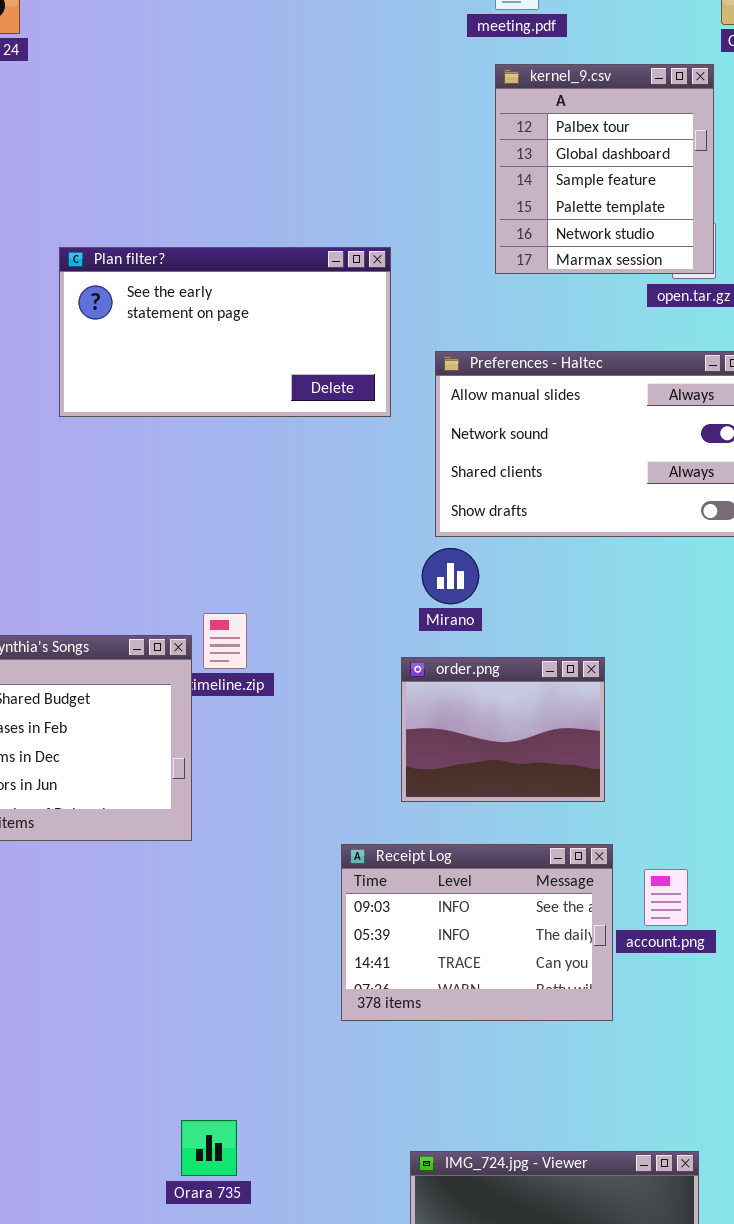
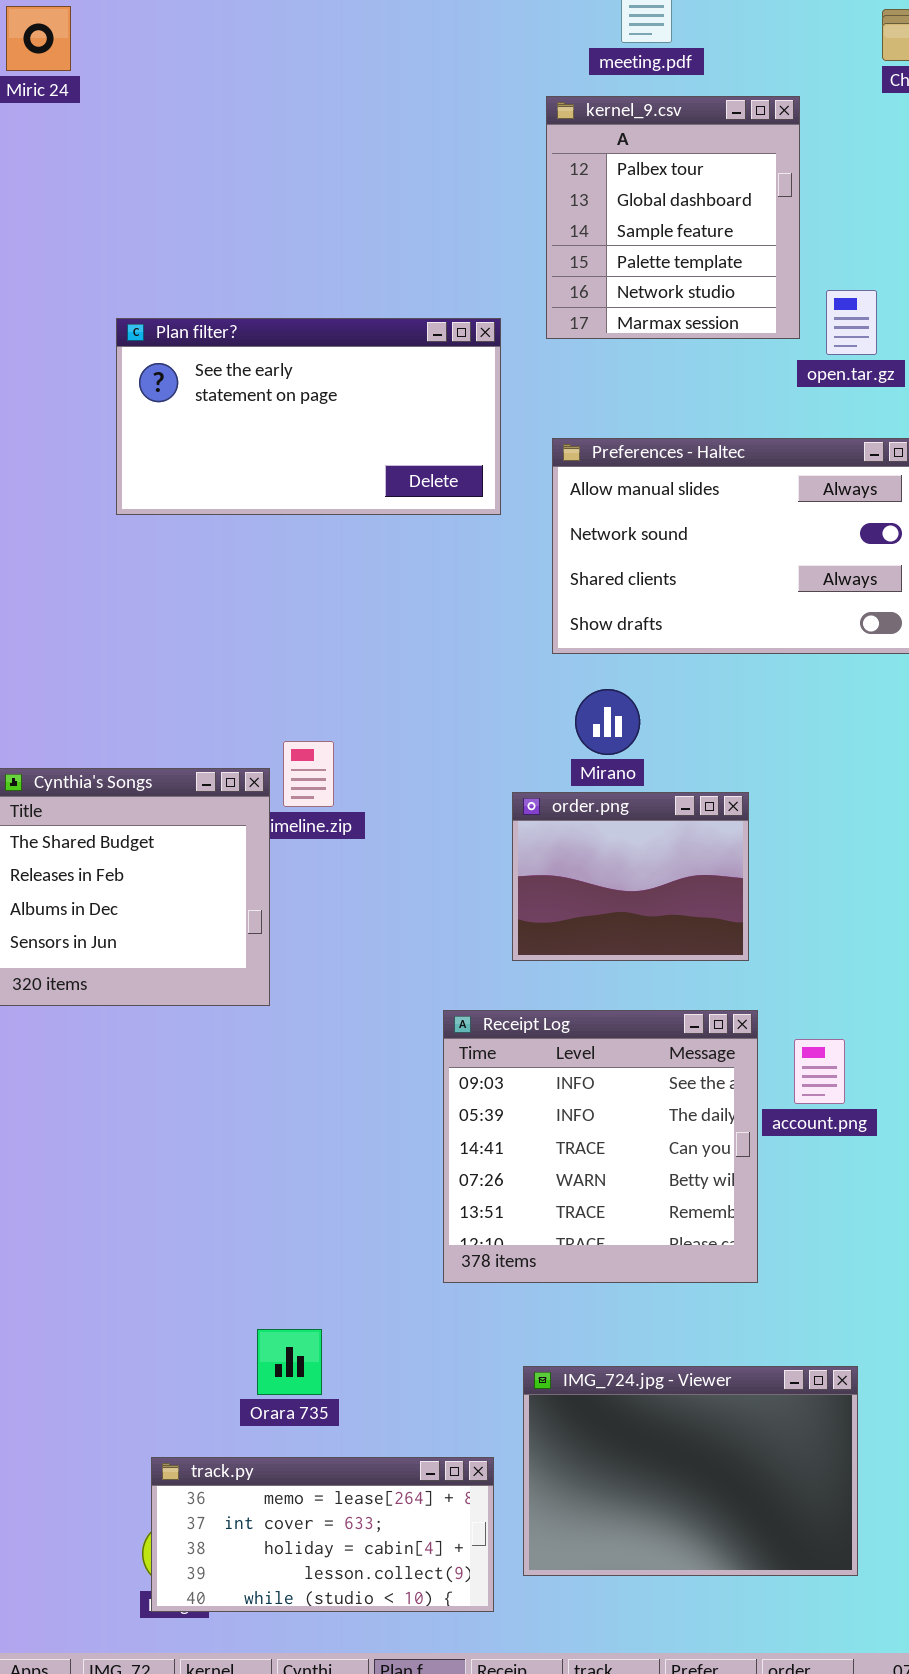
kernel_9.csv: [495,64,714,274] -> [546,96,800,339], moved
Mirano: [422,548,479,604] -> [575,689,640,755], moved
Receipt Log: [341,844,613,1021] -> [443,1010,758,1283], resized

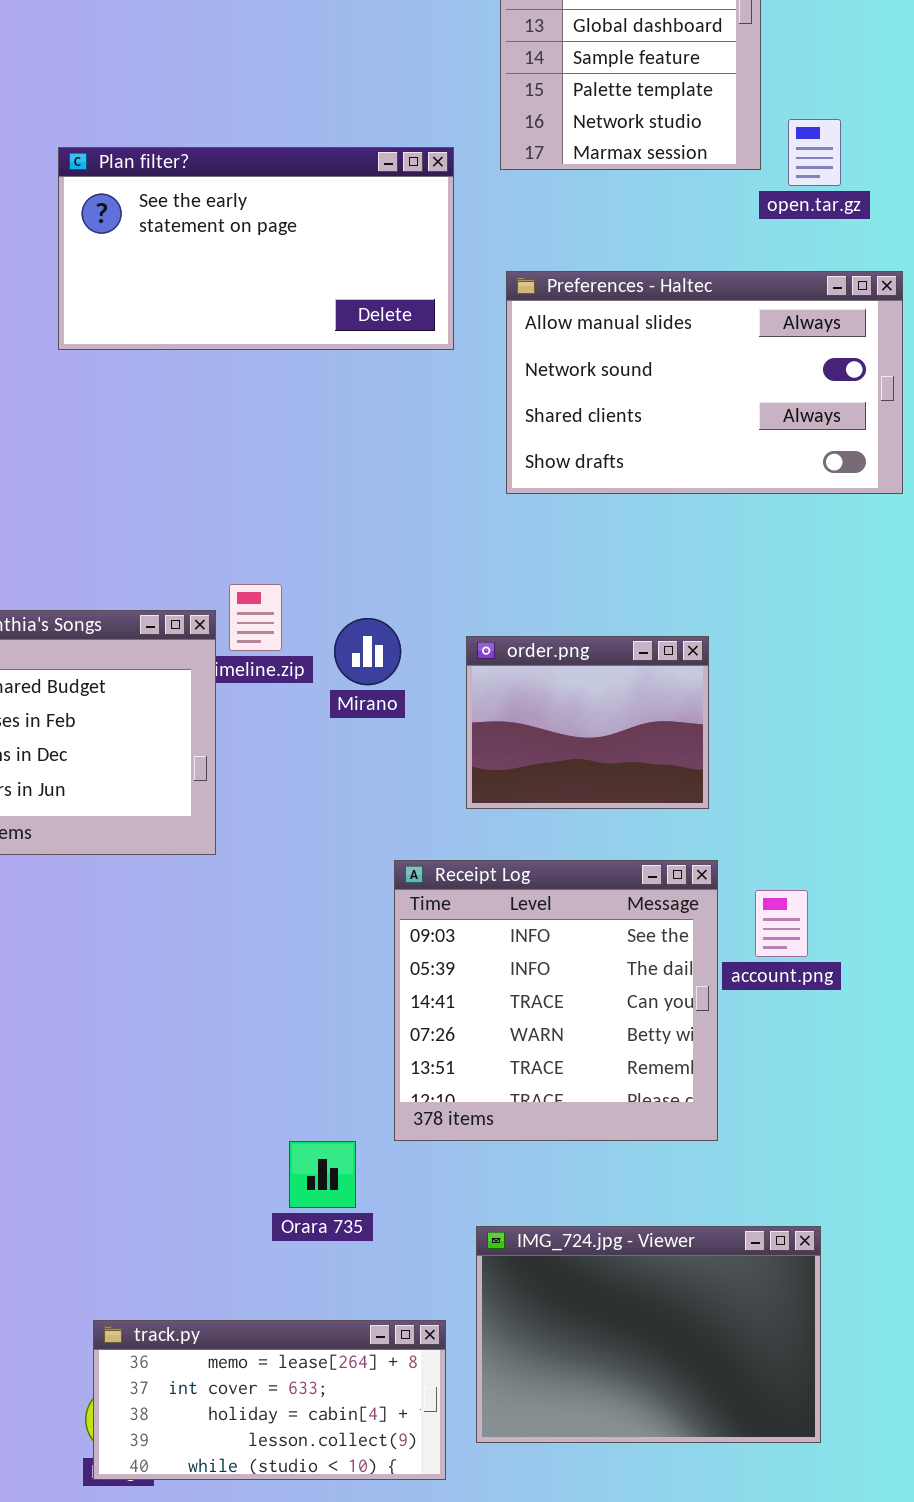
Mirano: [575,689,640,755] -> [334,618,401,685], moved
Orara 735: [257,1329,322,1395] -> [289,1141,356,1208], moved

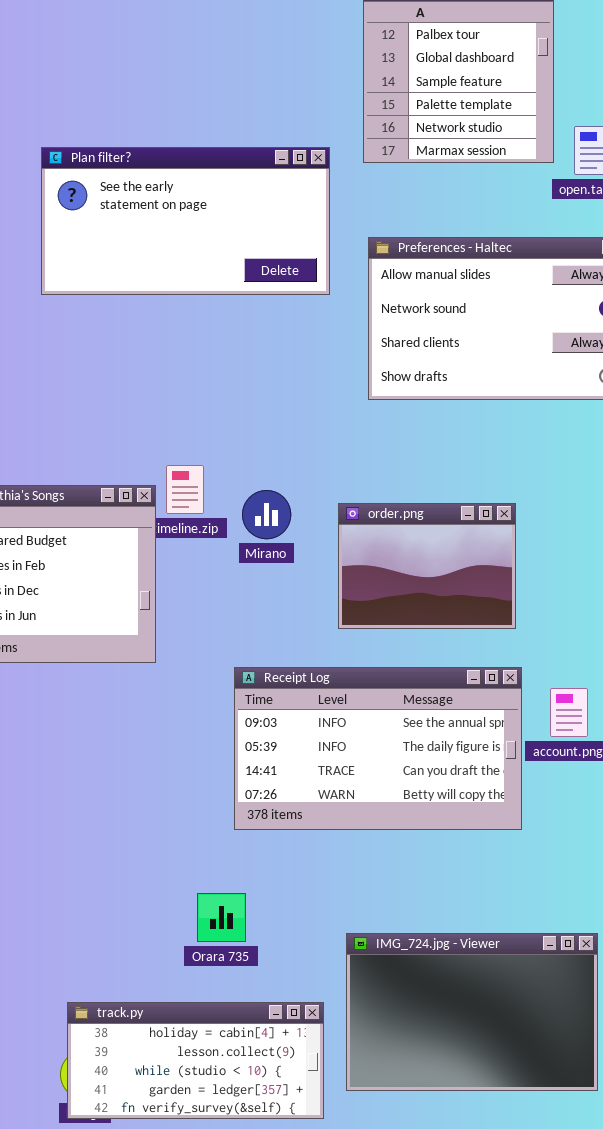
Receipt Log: [394,860,718,1141] -> [234,667,522,830], resized
Orara 735: [289,1141,356,1208] -> [197,893,246,942], moved
track.py: [93,1320,446,1480] -> [67,1002,324,1119], scrolled down 2 rows

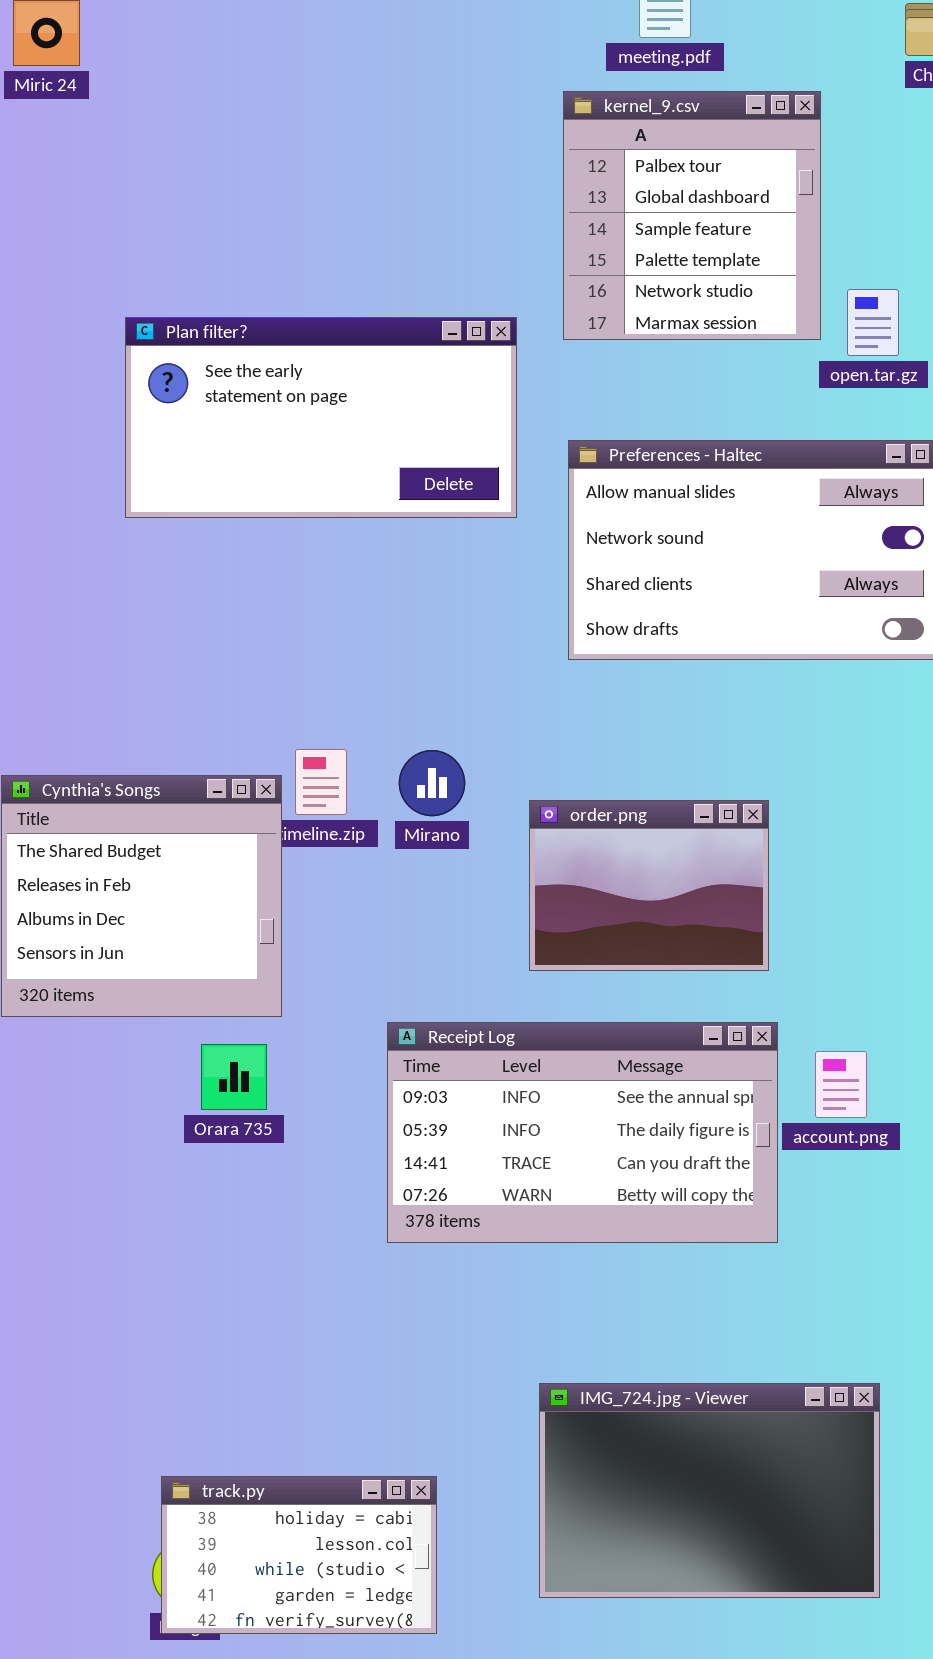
Mirano: [242,490,291,539] -> [399,750,465,816], moved
Orara 735: [197,893,246,942] -> [201,1044,267,1110], moved
track.py: [67,1002,324,1119] -> [161,1476,437,1634], resized

